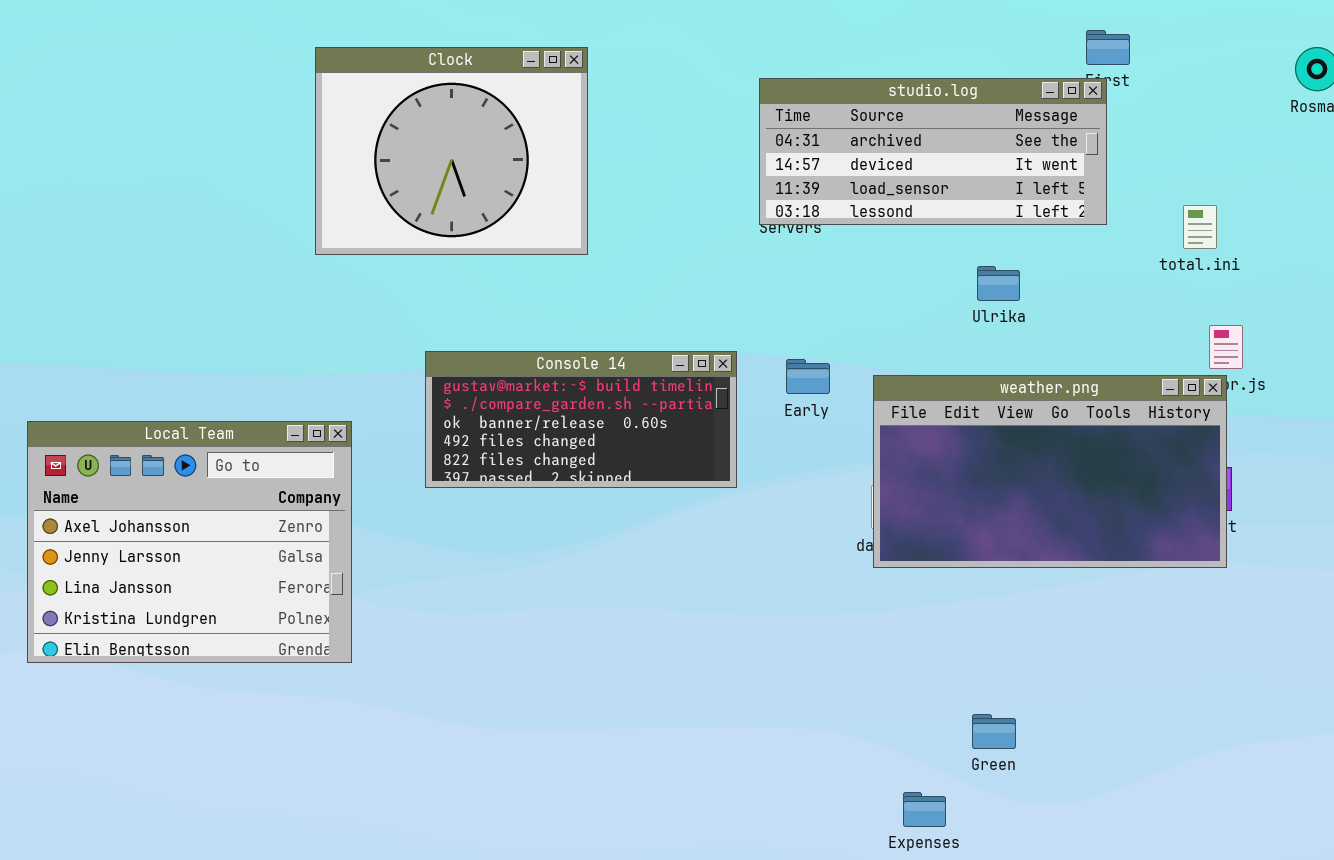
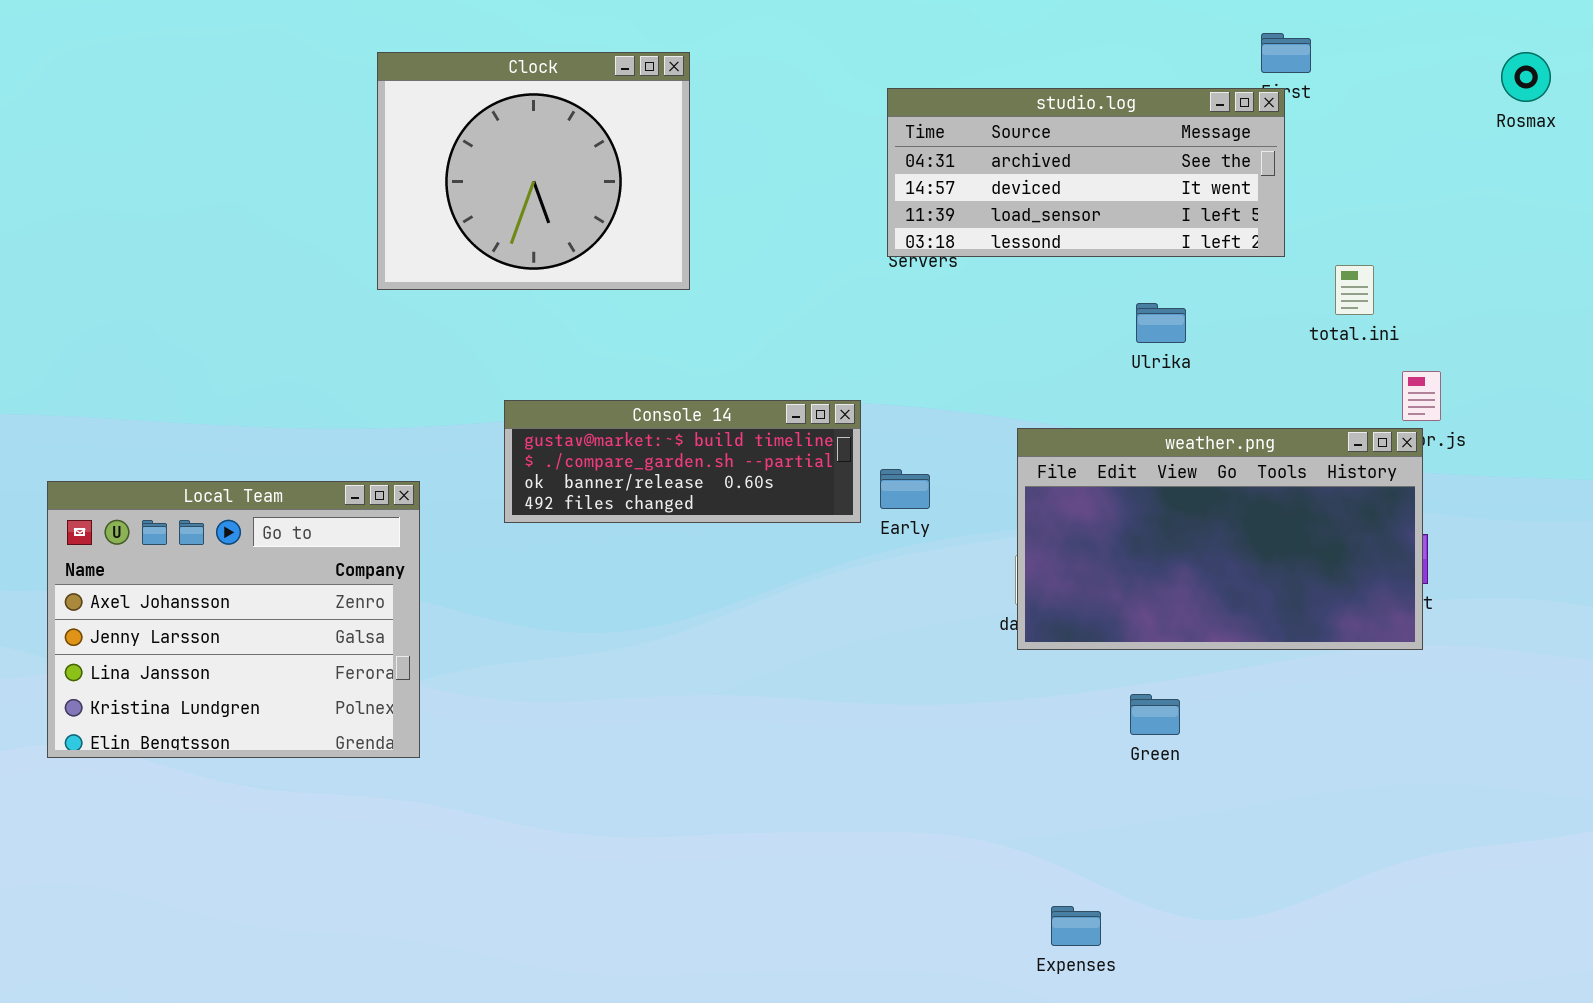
total.ini: [1183,205,1217,249] -> [1335,265,1374,315], moved
Console 14: [425,351,737,488] -> [504,400,861,523], resized
Early: [786,359,830,394] -> [880,469,930,509], moved
Green: [972,714,1016,749] -> [1130,694,1180,735], moved

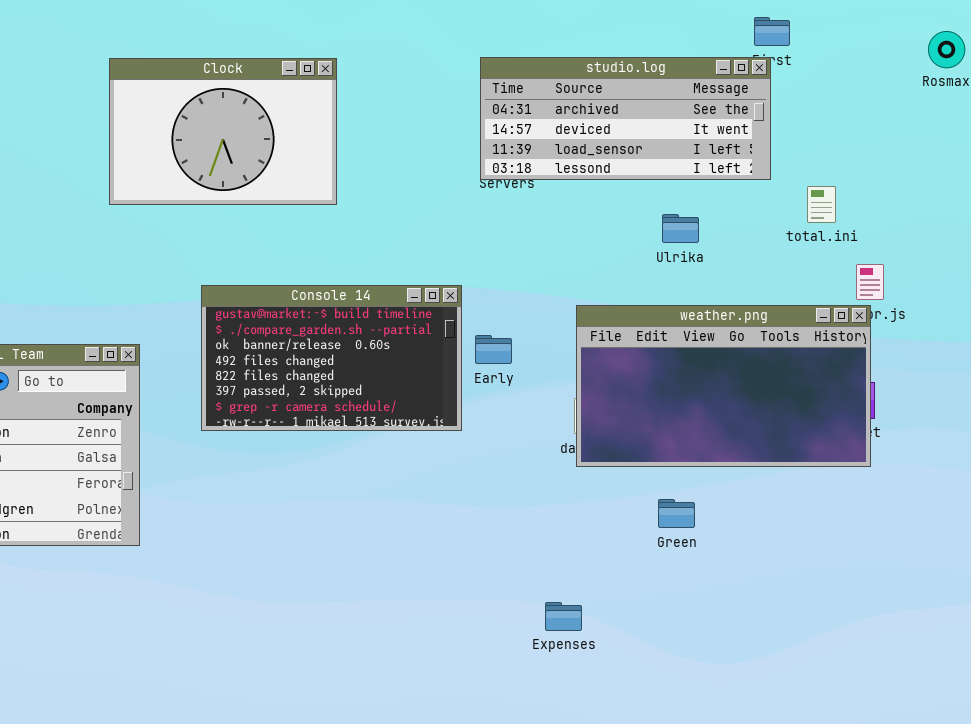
Clock: [377,52,690,290] -> [109,58,337,205], resized
Console 14: [504,400,861,523] -> [201,285,462,431], resized
Expenses: [1051,906,1101,946] -> [545,602,582,631], moved

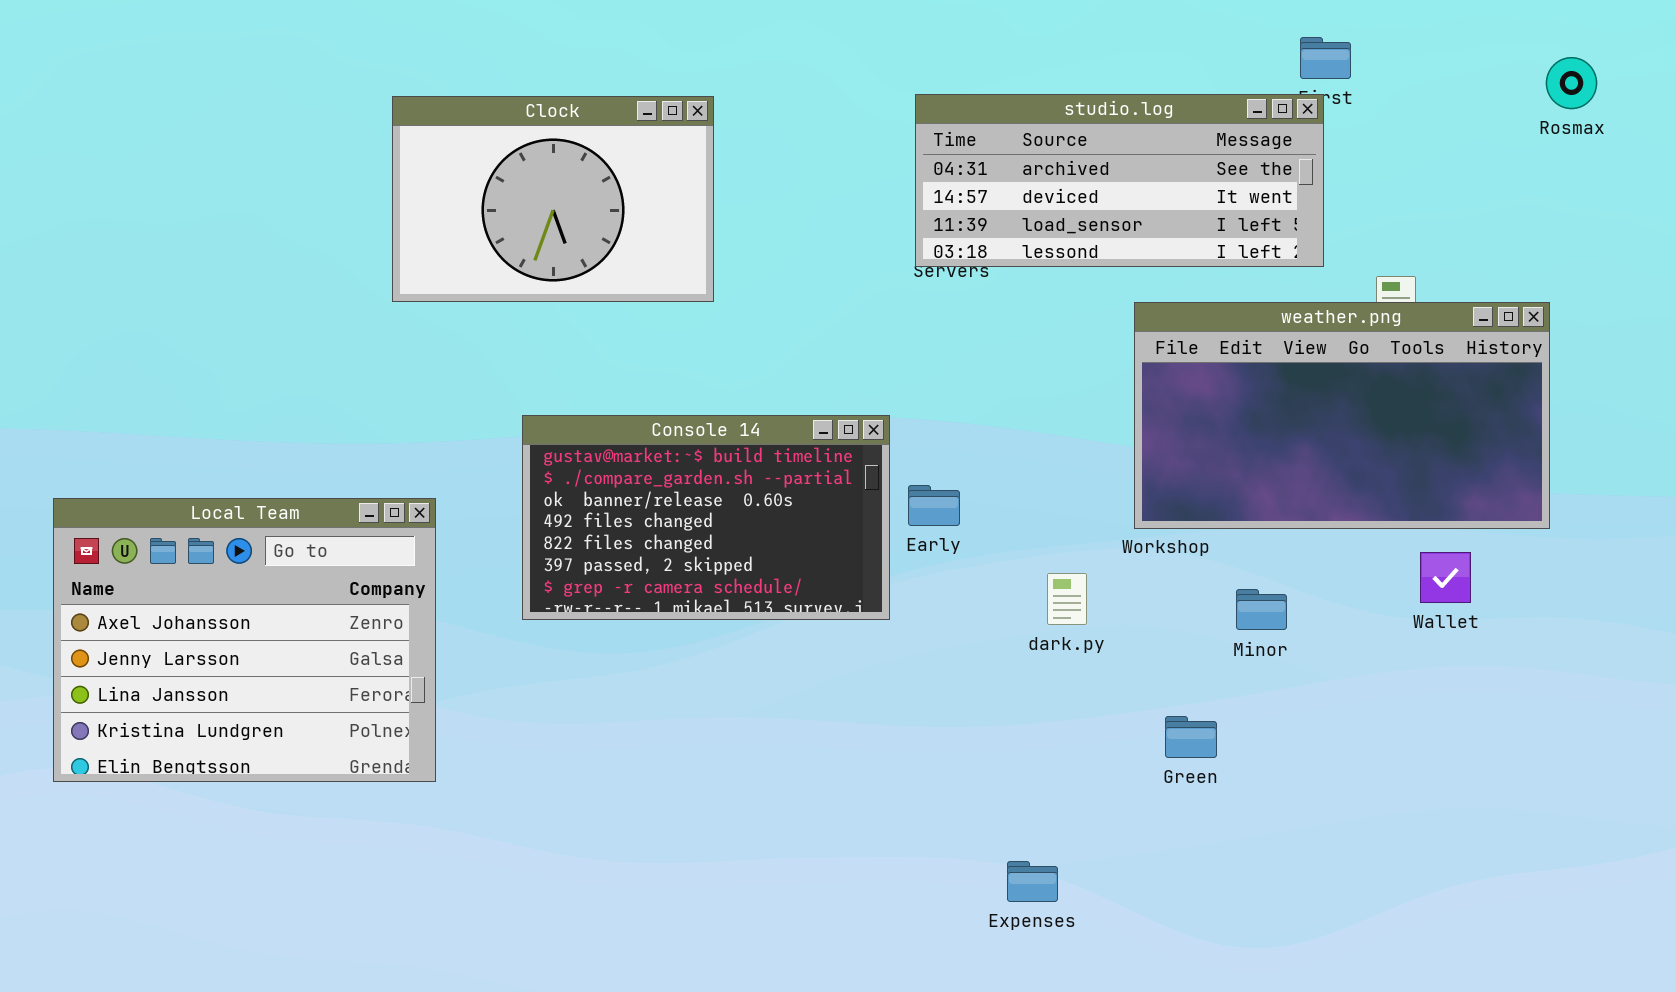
weather.png: [576,305,871,467] -> [1134,302,1550,529], moved

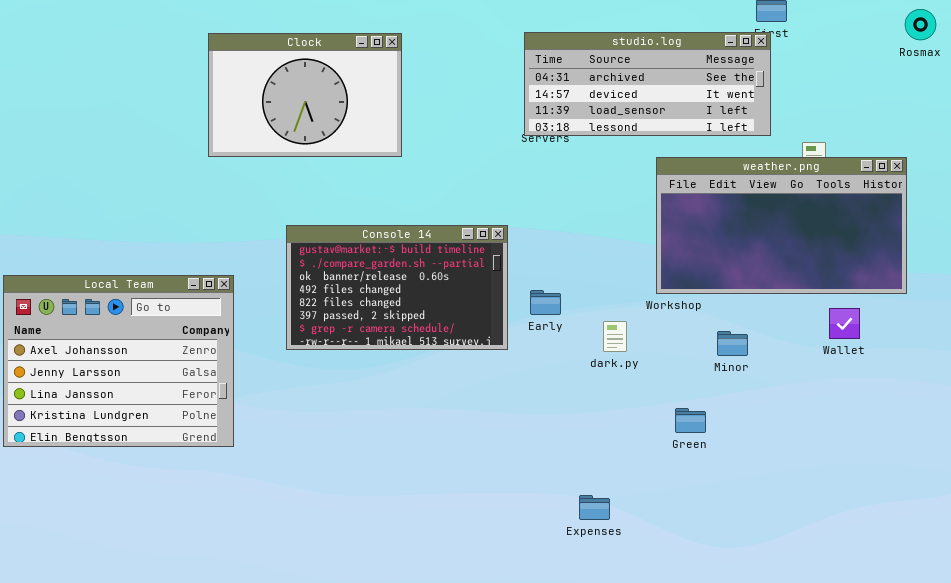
Early: [908,485,960,526] -> [530,290,561,315], moved

